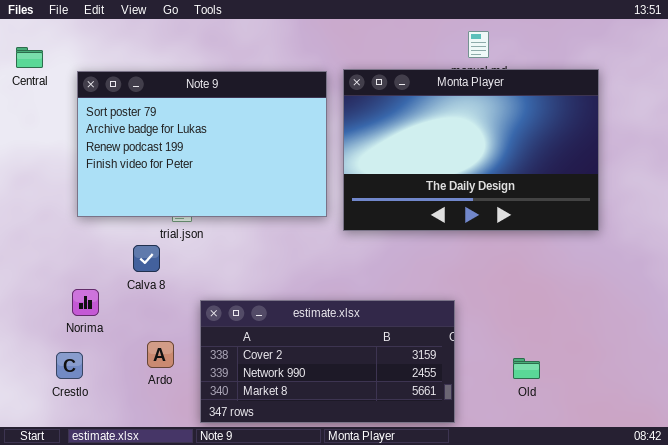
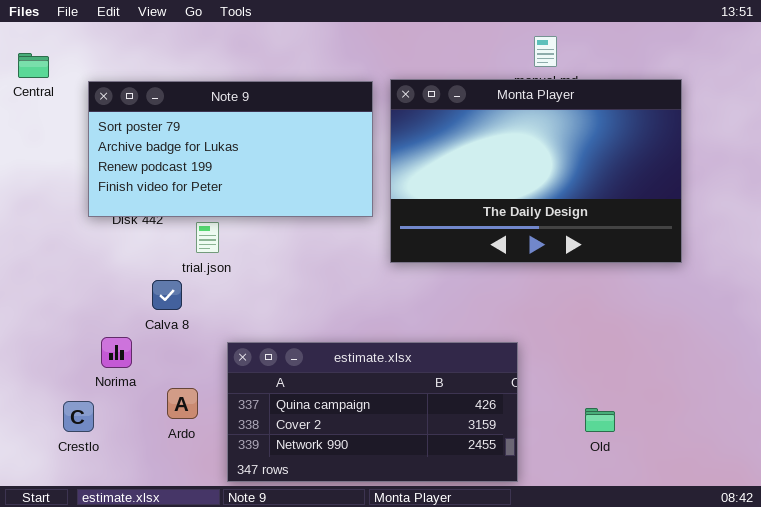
Note 9: [77,71,327,217] -> [88,81,373,217], resized
Norima: [72,289,99,316] -> [101,337,132,368], moved
estimate.xlsx: [200,300,455,423] -> [227,342,518,482], scrolled up 1 row

